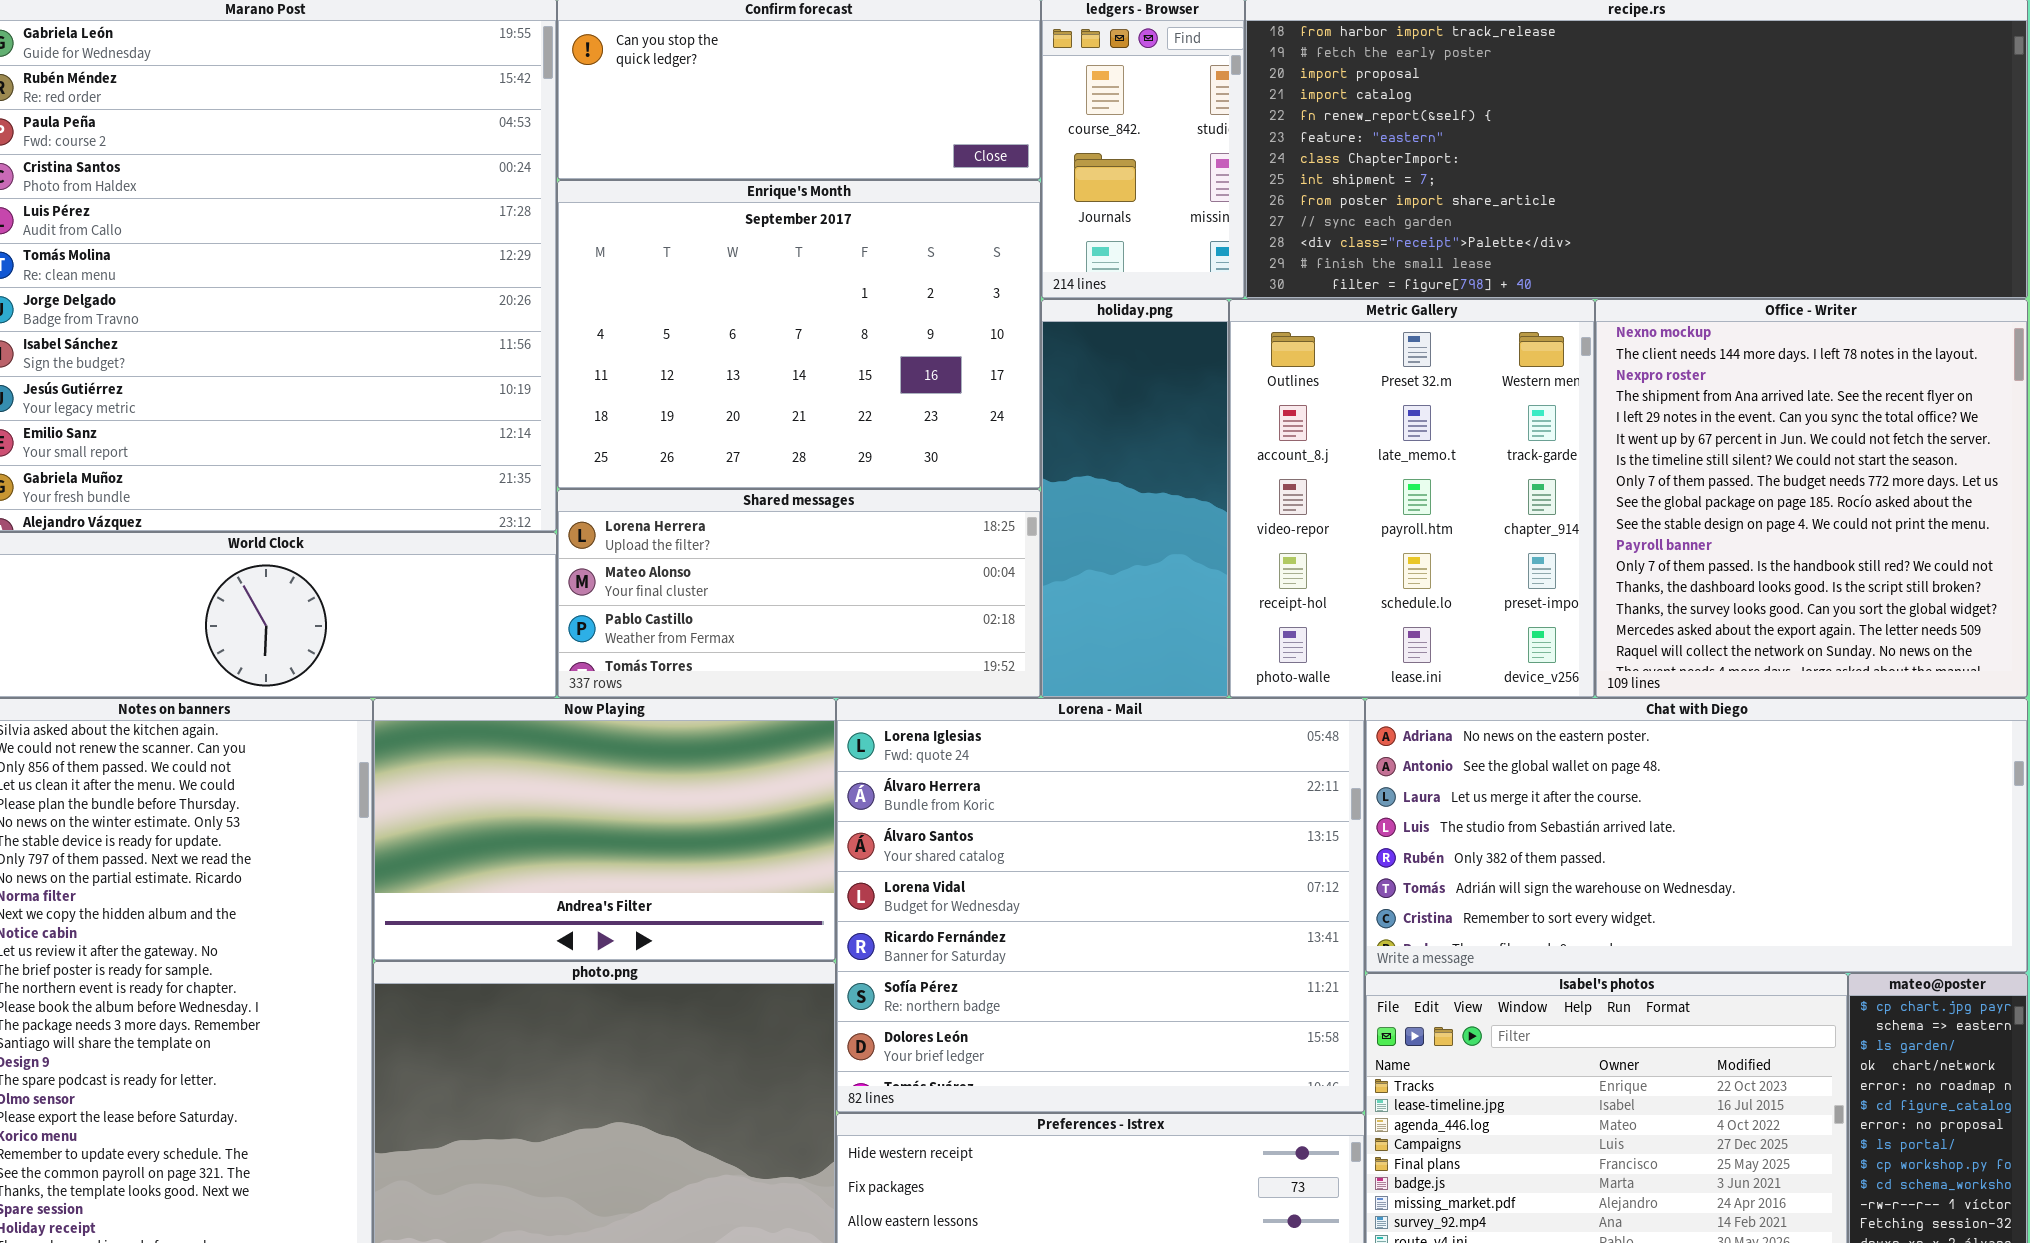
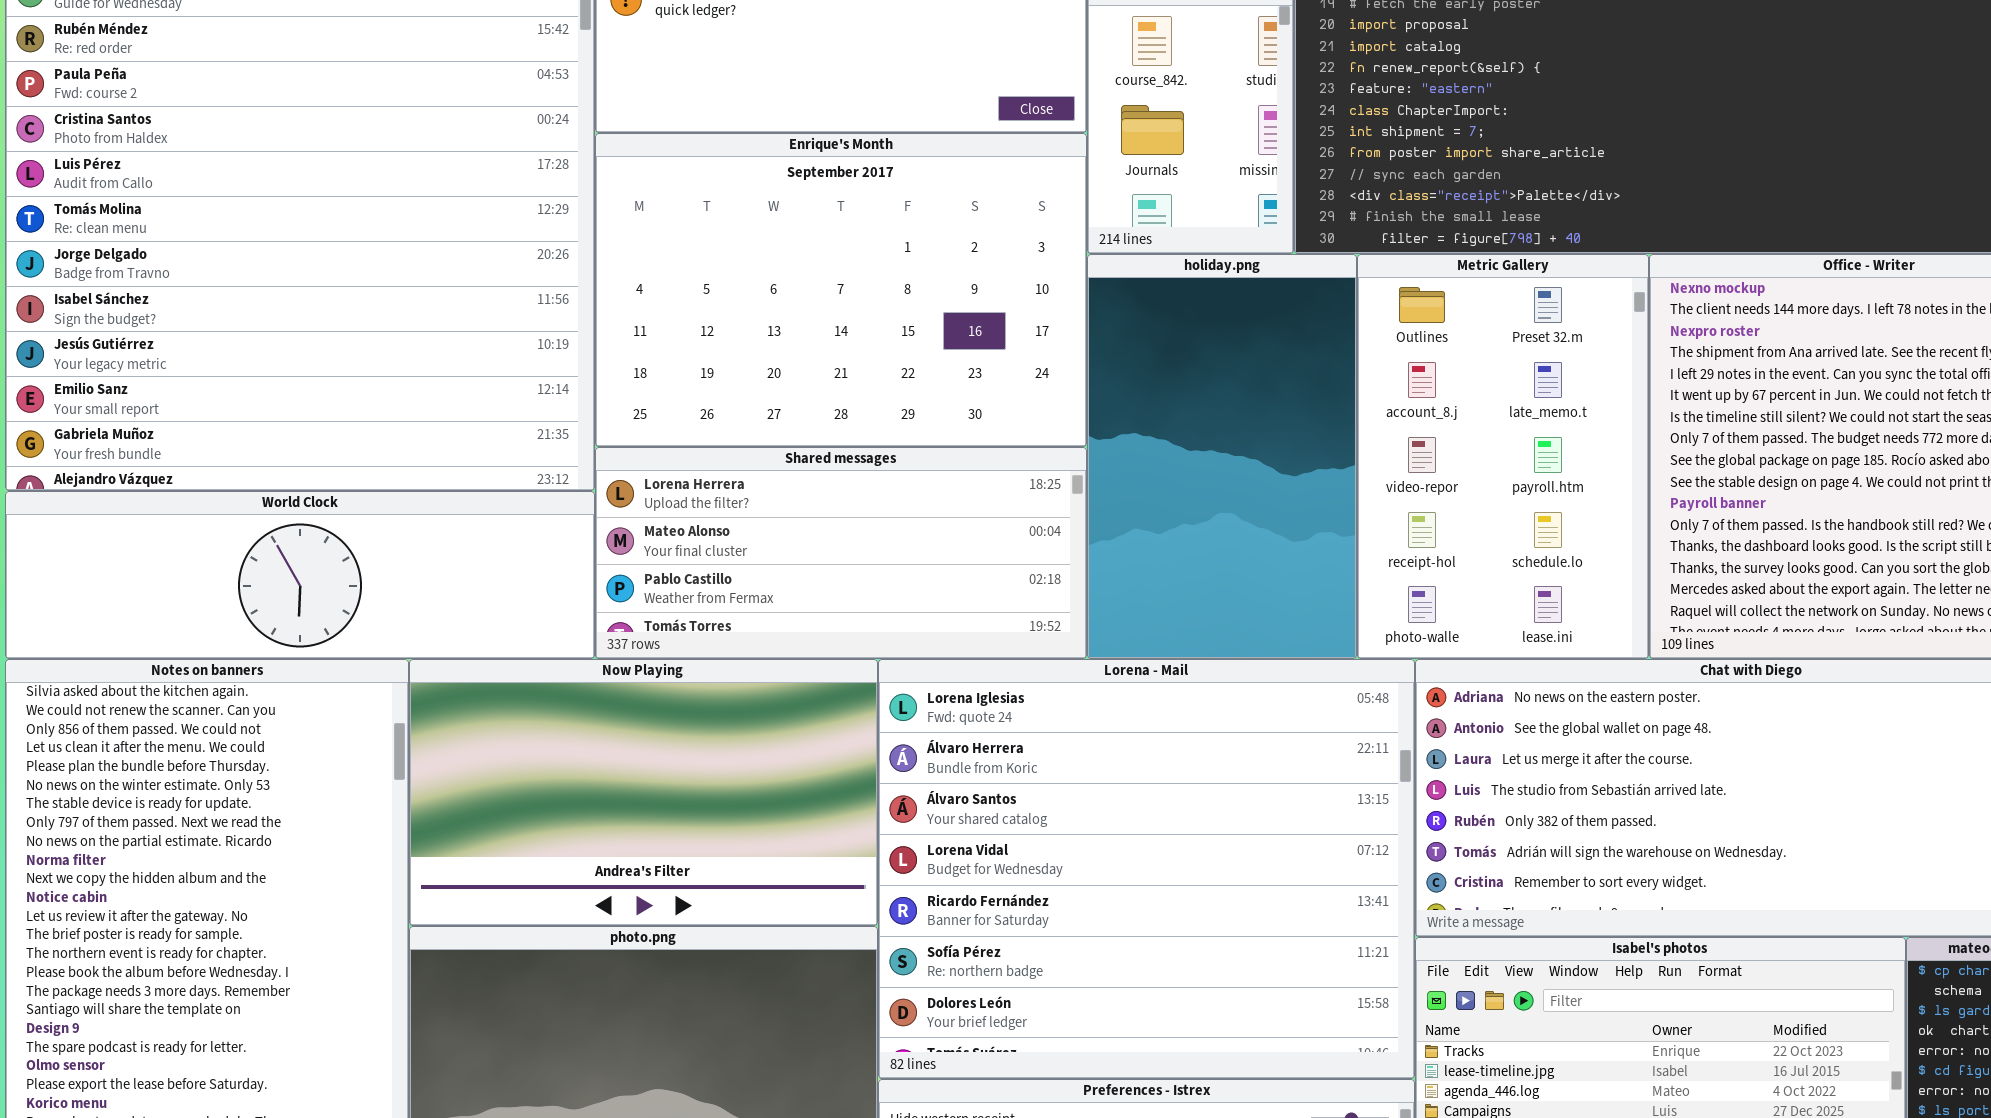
holiday.png: [1041,299,1229,698] -> [1087,254,1357,659], resized
Metric Gallery: [1229,299,1595,698] -> [1357,254,1649,659], resized

